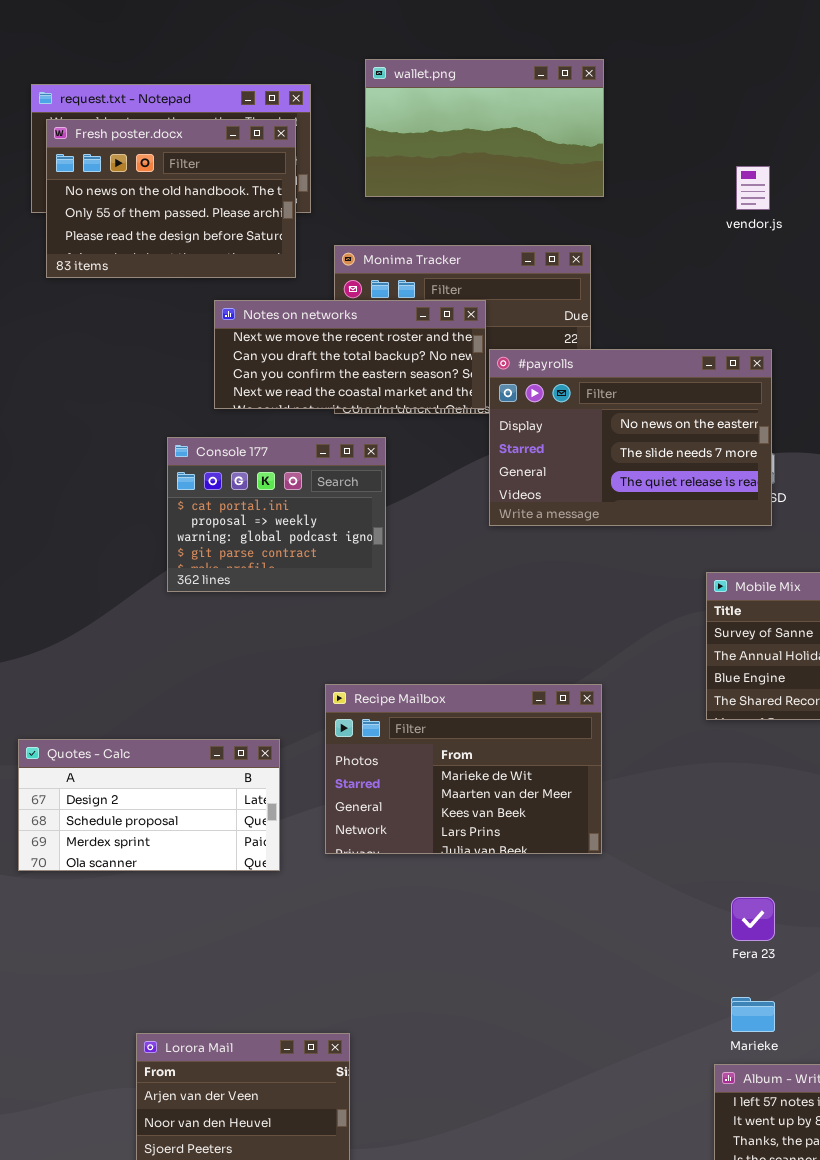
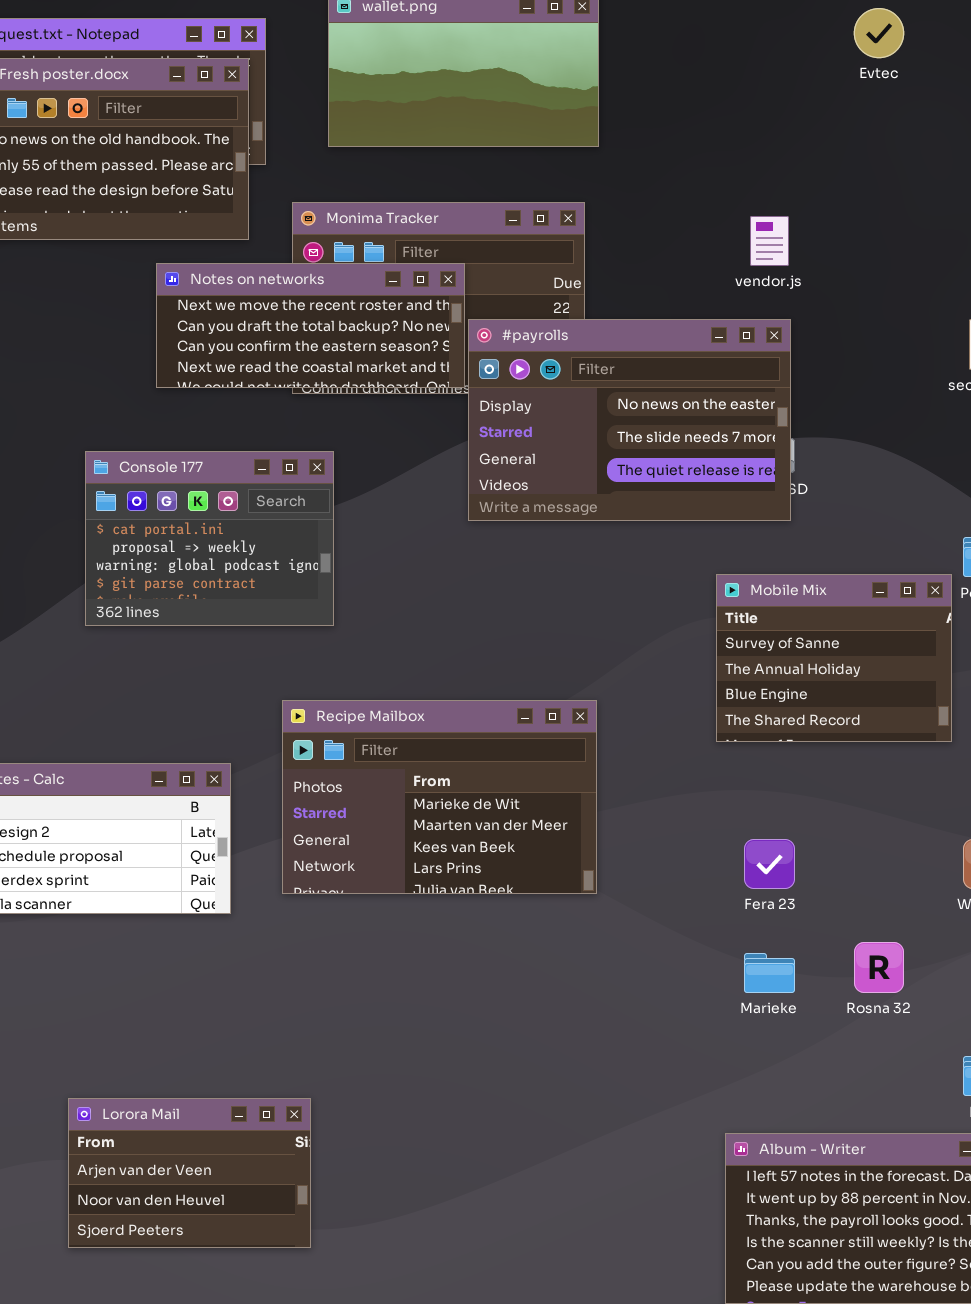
vendor.js: [736,166,770,210] -> [750,216,789,266], moved
Console 177: [167,437,386,592] -> [85,451,334,626], moved
Fera 23: [731,897,775,941] -> [744,839,795,889], moved
Marieke: [731,997,775,1032] -> [744,953,795,993], moved

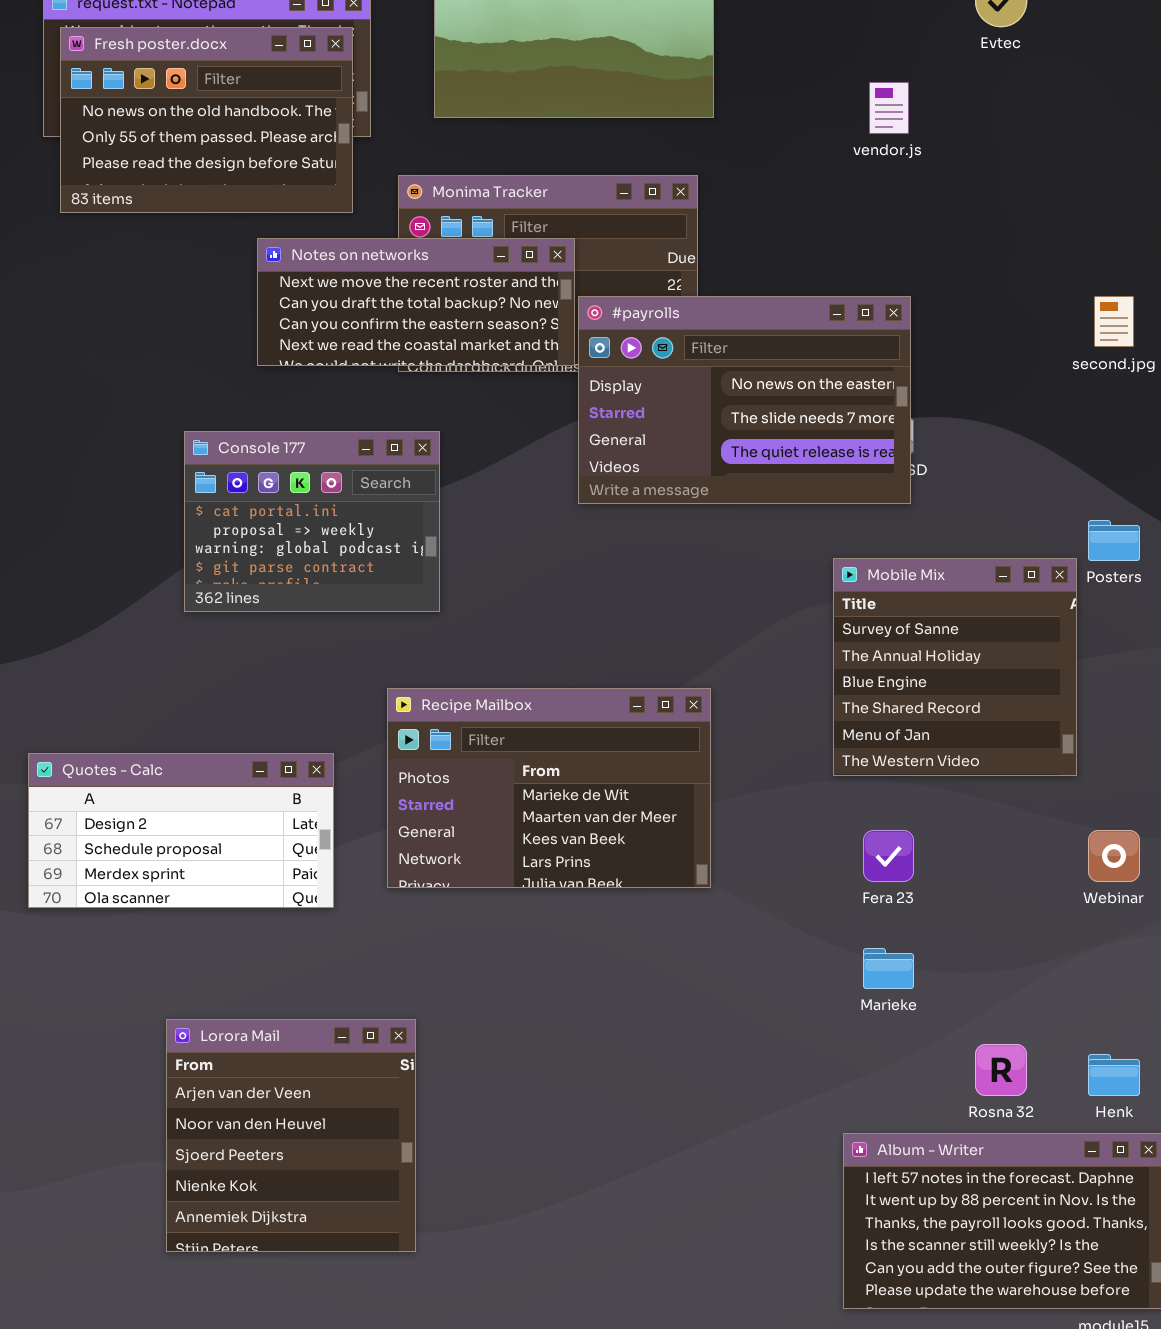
vendor.js: [750,216,789,266] -> [869,82,909,134], moved
Mobile Mix: [716,574,952,742] -> [833,558,1077,776], resized
Rosna 32: [854,942,904,993] -> [975,1044,1027,1096], moved
Lorora Mail: [68,1098,311,1248] -> [166,1019,416,1252], resized

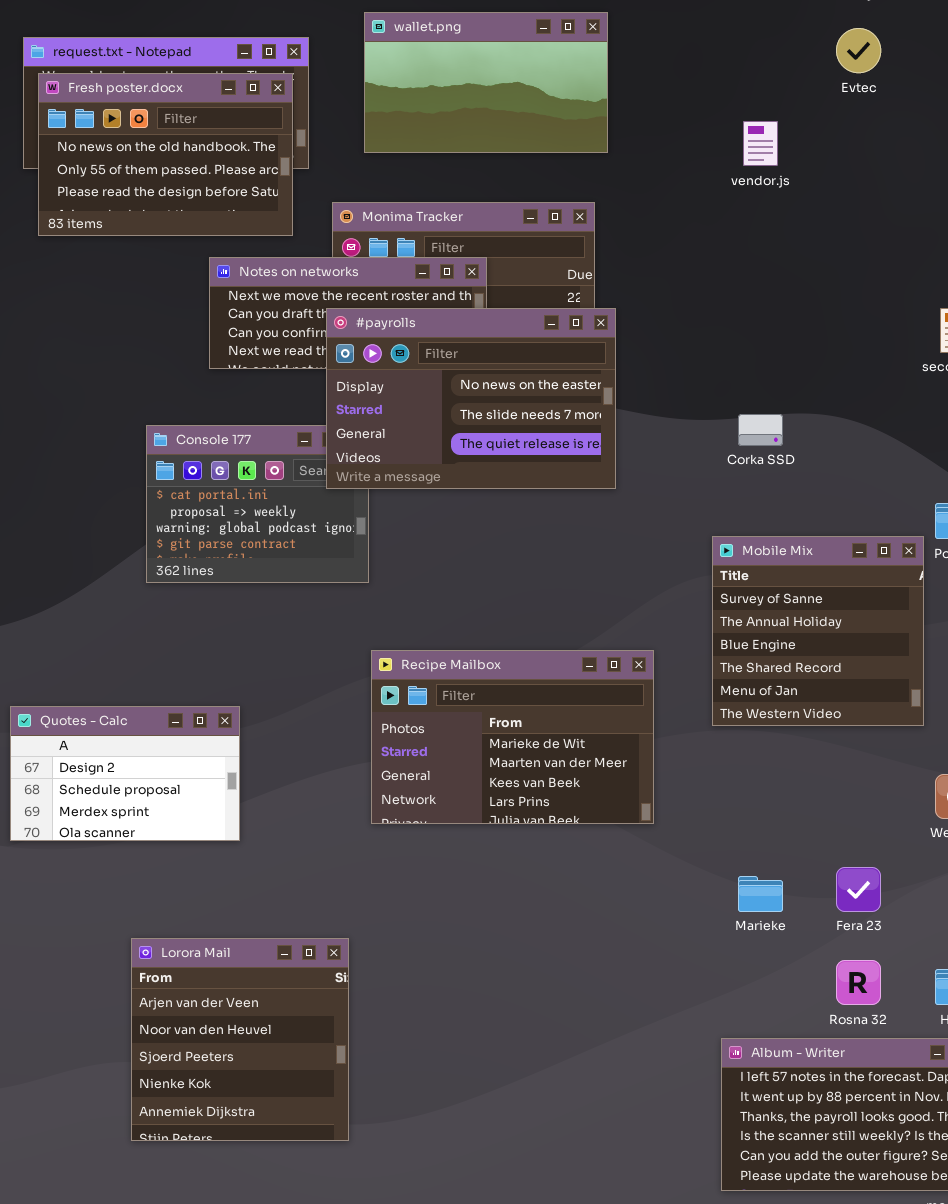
#payrolls: [578,296,911,504] -> [326,308,616,489], moved
Recipe Mailbox: [387,688,711,888] -> [371,650,654,824], moved
Quotes - Calc: [28,753,334,908] -> [10,706,240,841], resized
Fera 23: [863,830,914,882] -> [836,867,881,912], moved

